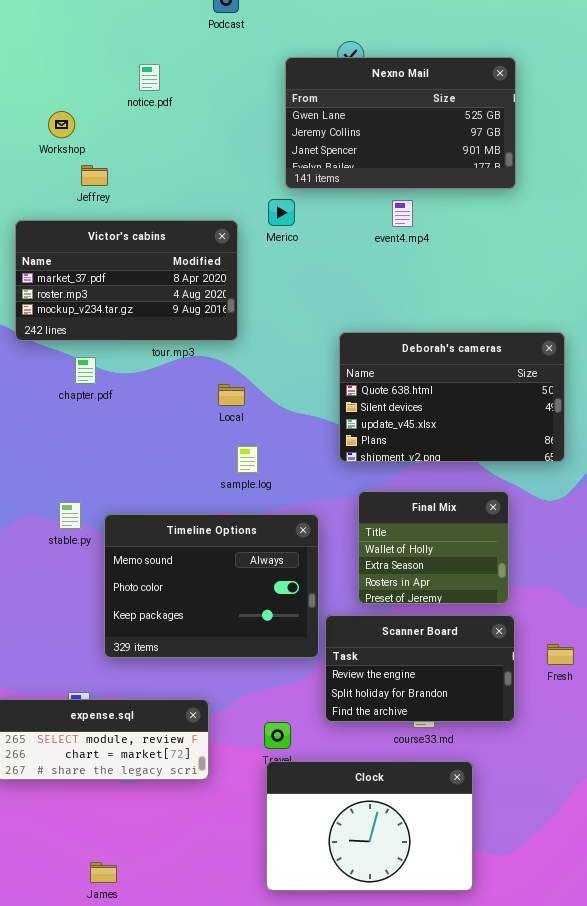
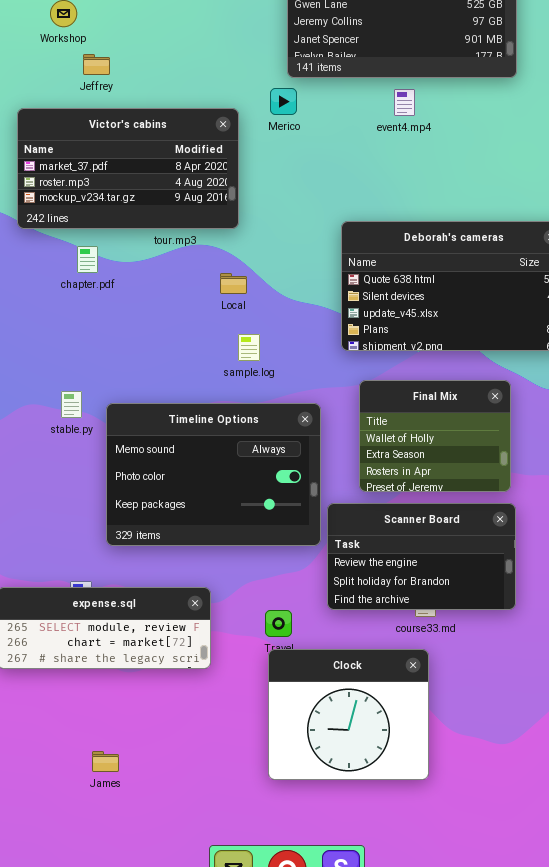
Clock: [266,761,473,891] -> [268,649,429,780], resized

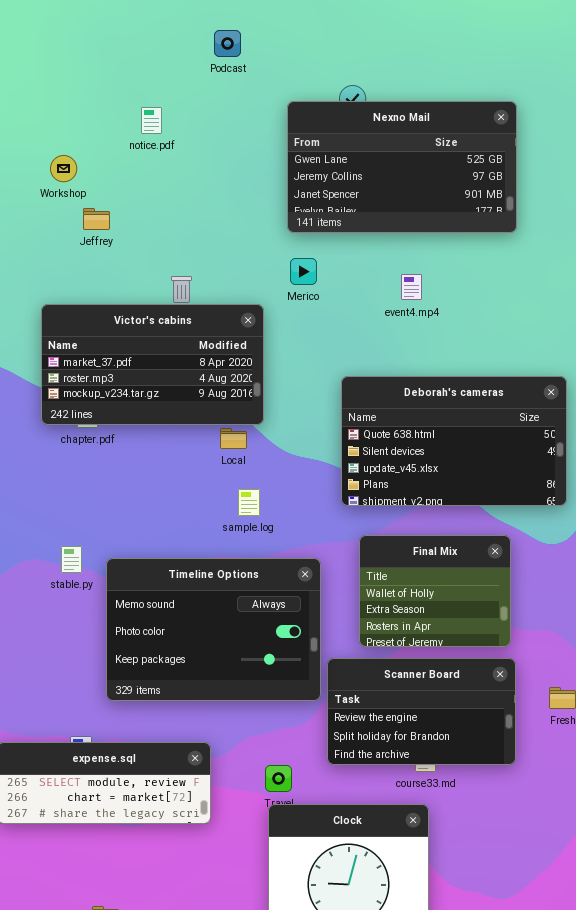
Merico: [270,88,297,115] -> [290,258,317,285], moved
event4.mp4: [394,89,415,116] -> [401,274,422,300], moved
Victor's cabins: [17,108,239,229] -> [41,304,264,425], moved

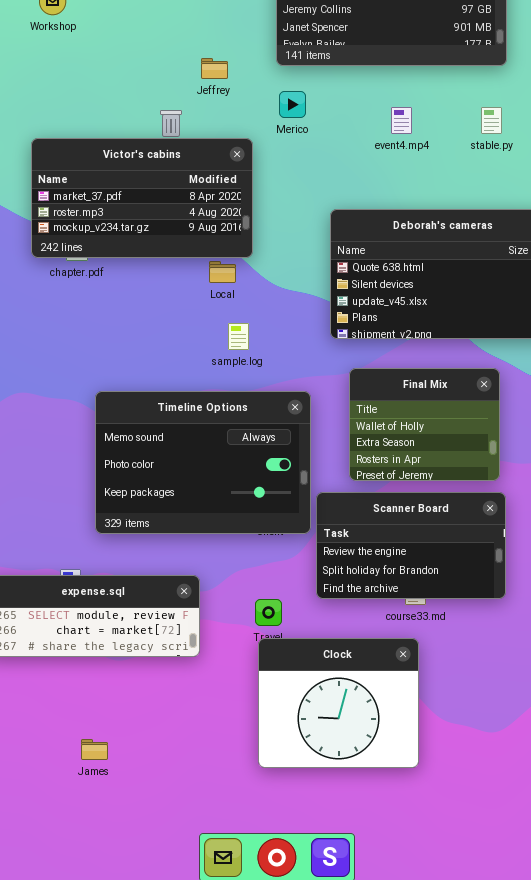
Jeffrey: [83,208,110,230] -> [201,58,228,79], moved
stable.py: [61,546,82,573] -> [481,107,502,134], moved

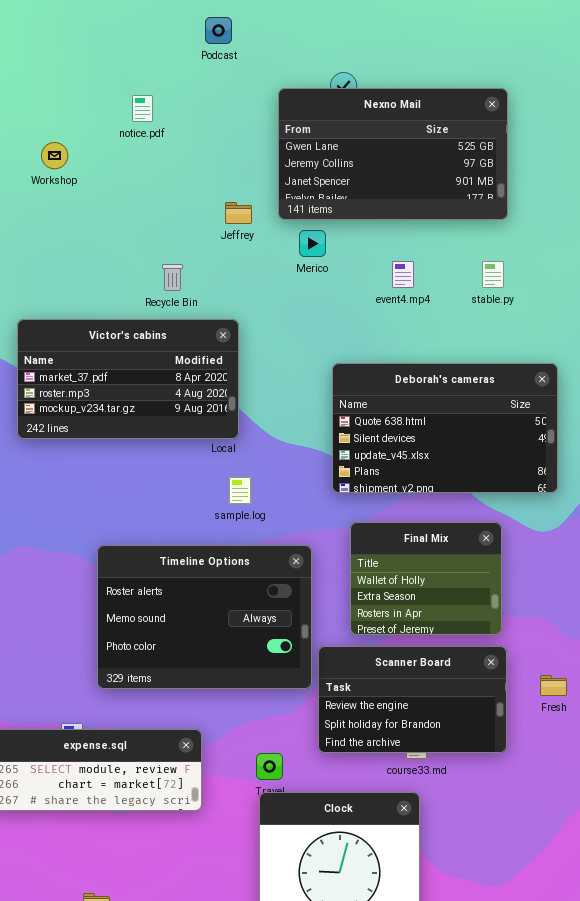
Jeffrey: [201,58,228,79] -> [225,202,252,224], moved
Merico: [279,91,306,118] -> [299,230,326,257], moved
Victor's cabins: [31,138,253,258] -> [17,319,239,439], moved
Timeline Options: [95,391,311,534] -> [97,545,312,689], scrolled up 1 row

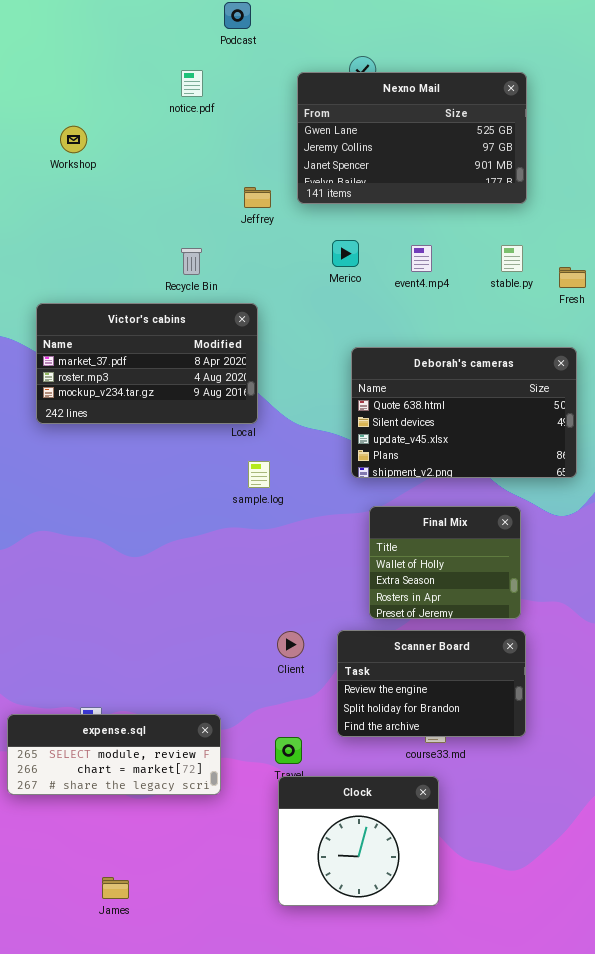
notice.pdf: [132,95,153,122] -> [181,70,203,97], moved
Merico: [299,230,326,257] -> [332,240,359,267], moved
Timeline Options: [97,545,312,689] -> none, closed
Fresh: [540,675,567,696] -> [559,267,586,288], moved

